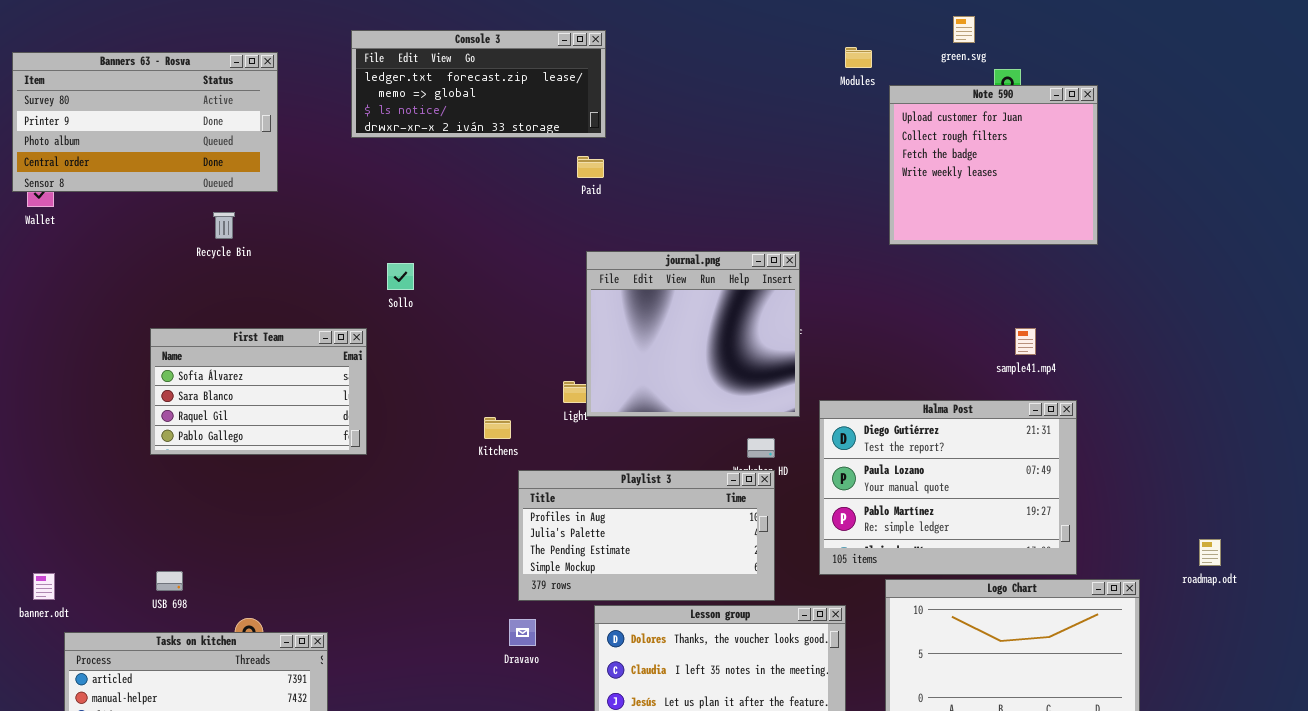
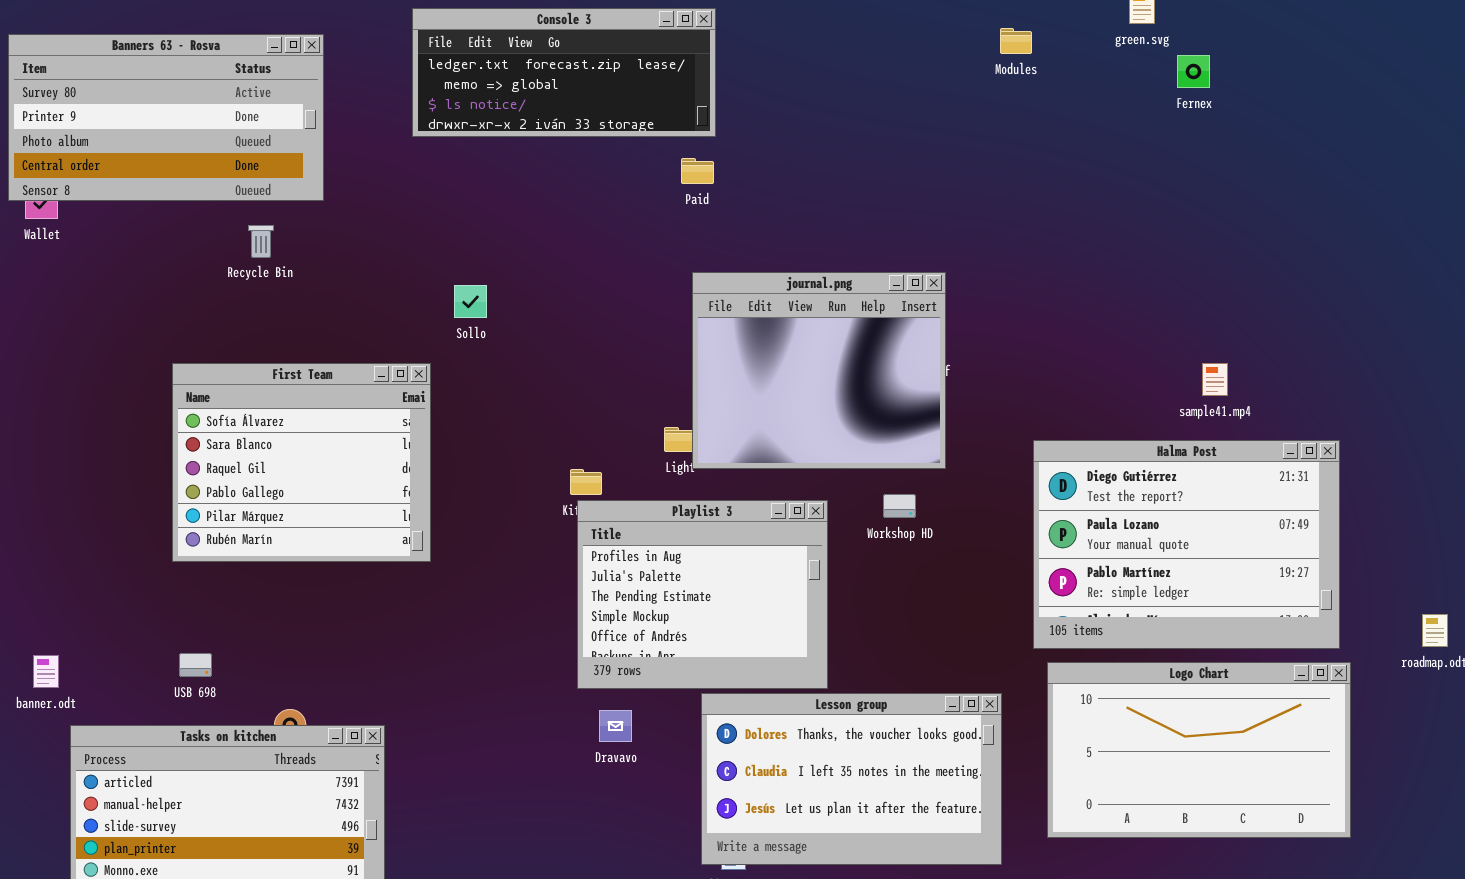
Note 590: [889,85,1098,245] -> none, closed
First Team: [150,328,367,455] -> [172,363,431,562], resized
Halma Post: [819,400,1077,575] -> [1033,440,1340,649], moved
Playlist 3: [518,470,775,601] -> [577,500,828,689], moved, resized

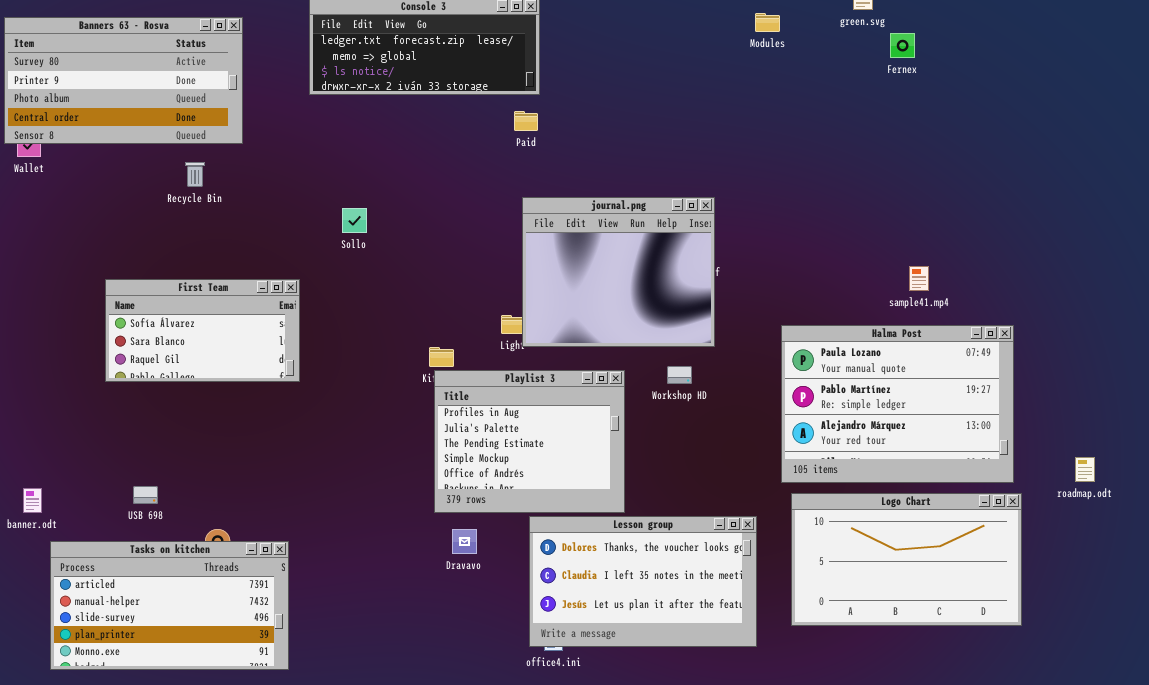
First Team: [172,363,431,562] -> [105,279,300,382], moved, resized
Halma Post: [1033,440,1340,649] -> [781,325,1014,483], scrolled down 1 row

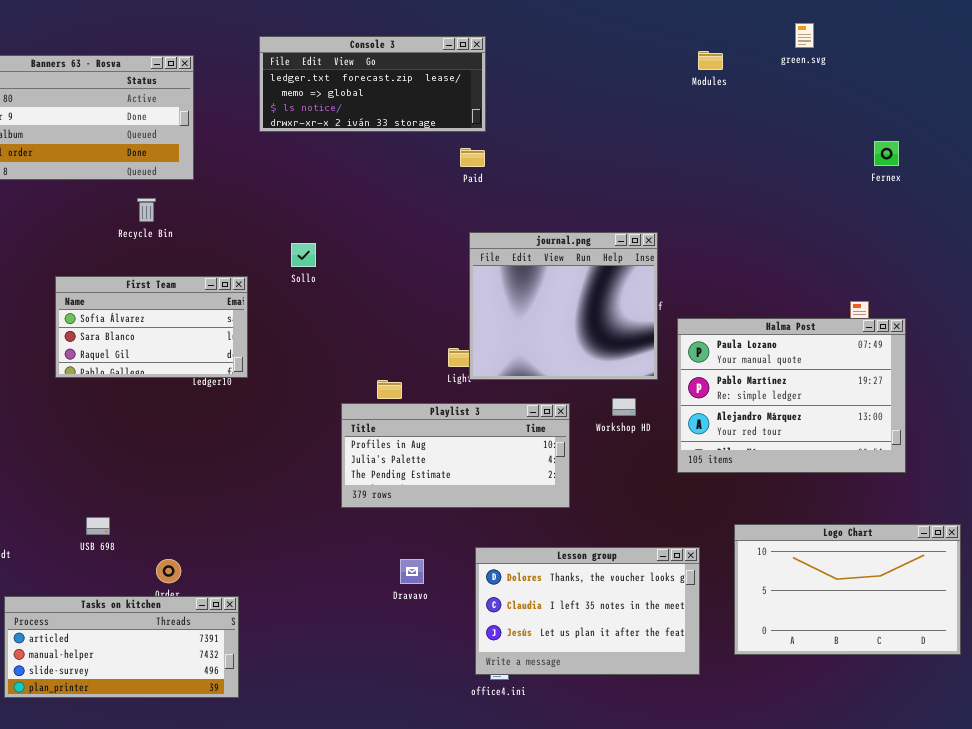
Fernex: [890,33,915,58] -> [874,141,899,166], moved
First Team: [105,279,300,382] -> [55,276,248,378], moved
Halma Post: [781,325,1014,483] -> [677,318,906,473], moved
Playlist 3: [434,370,625,513] -> [341,403,570,508], resized
Tasks on kitchen: [50,541,289,670] -> [4,596,239,698], resized

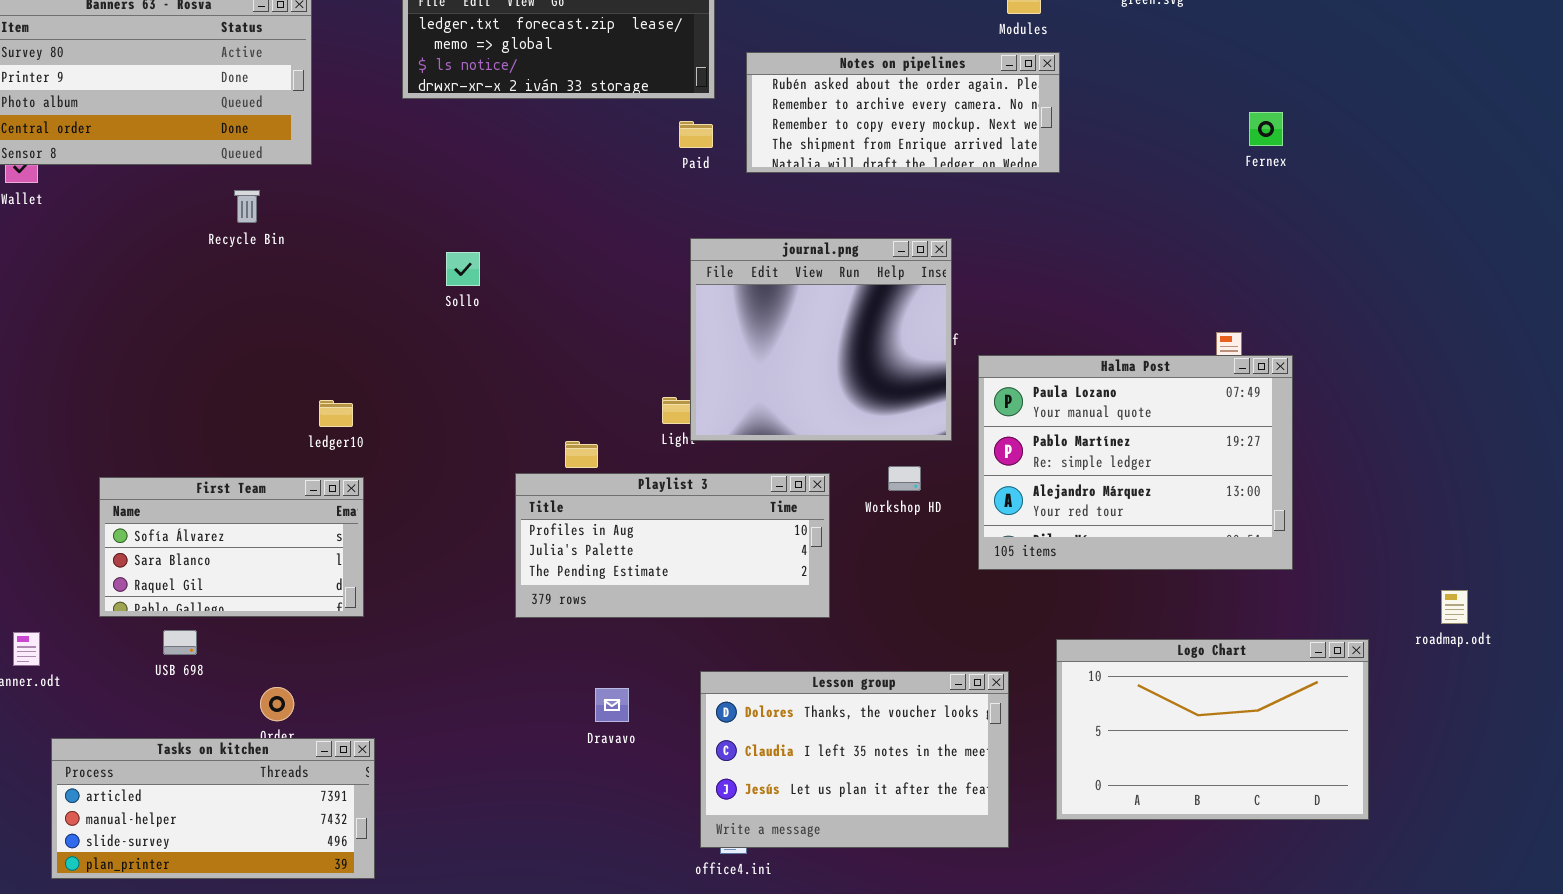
Notes on pipelines: none -> [746,52,1060,173], opened
First Team: [55,276,248,378] -> [99,477,364,617], moved

